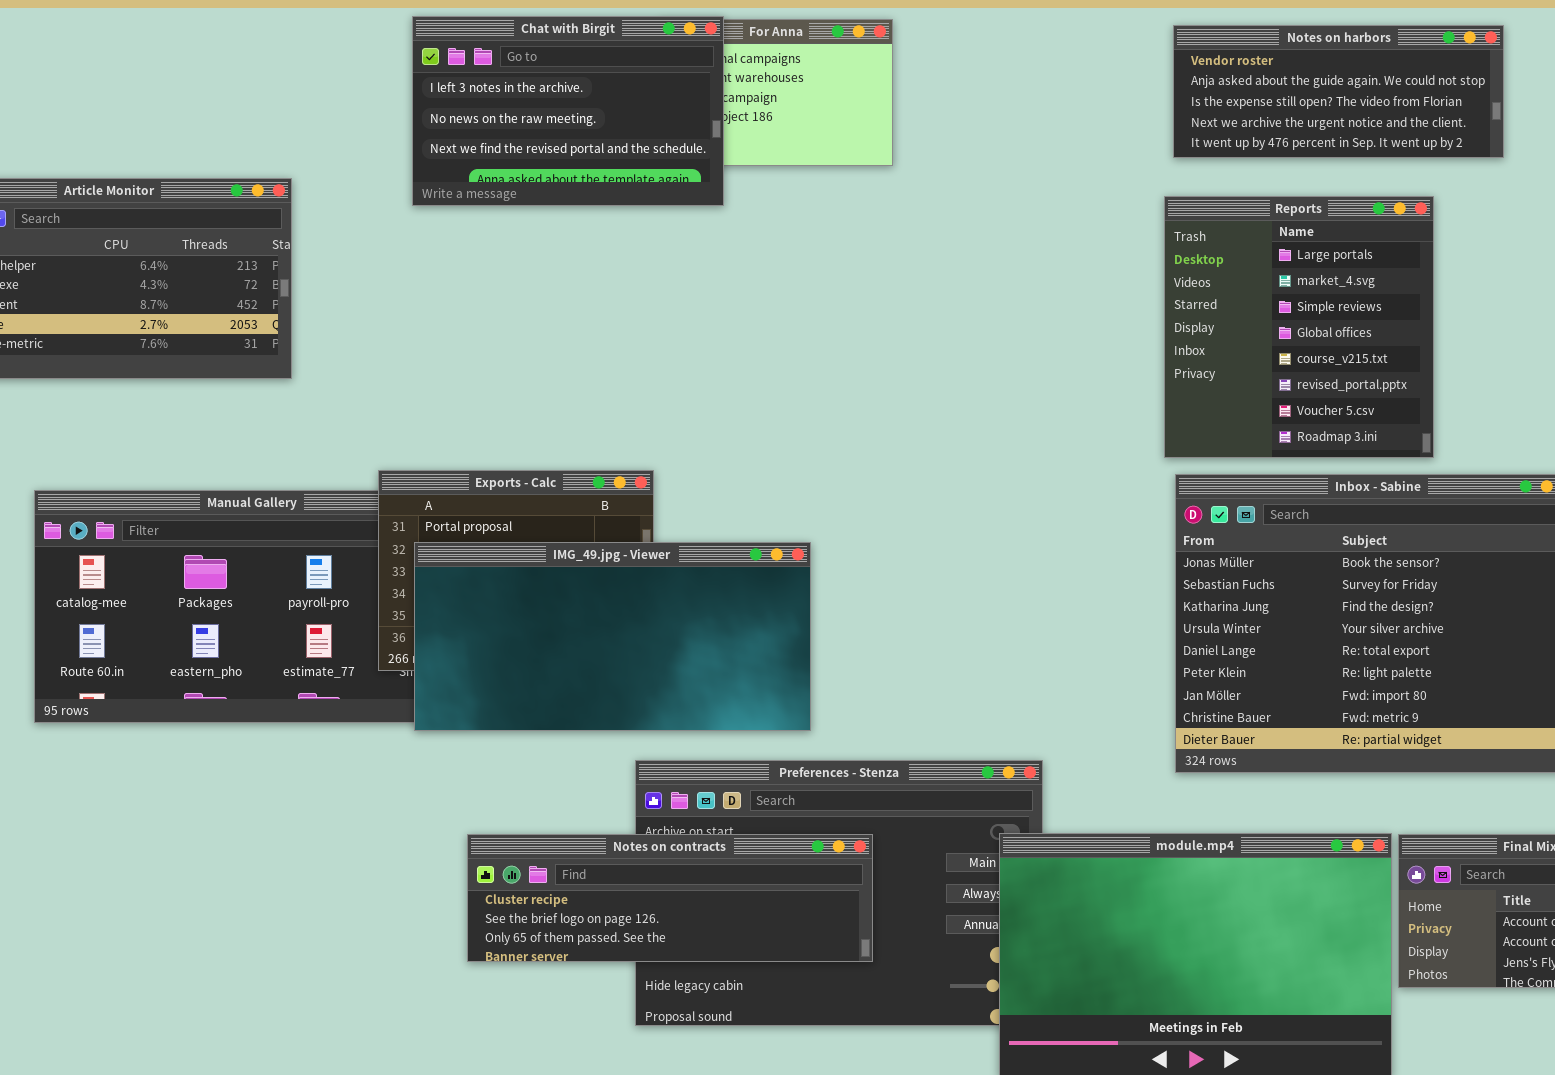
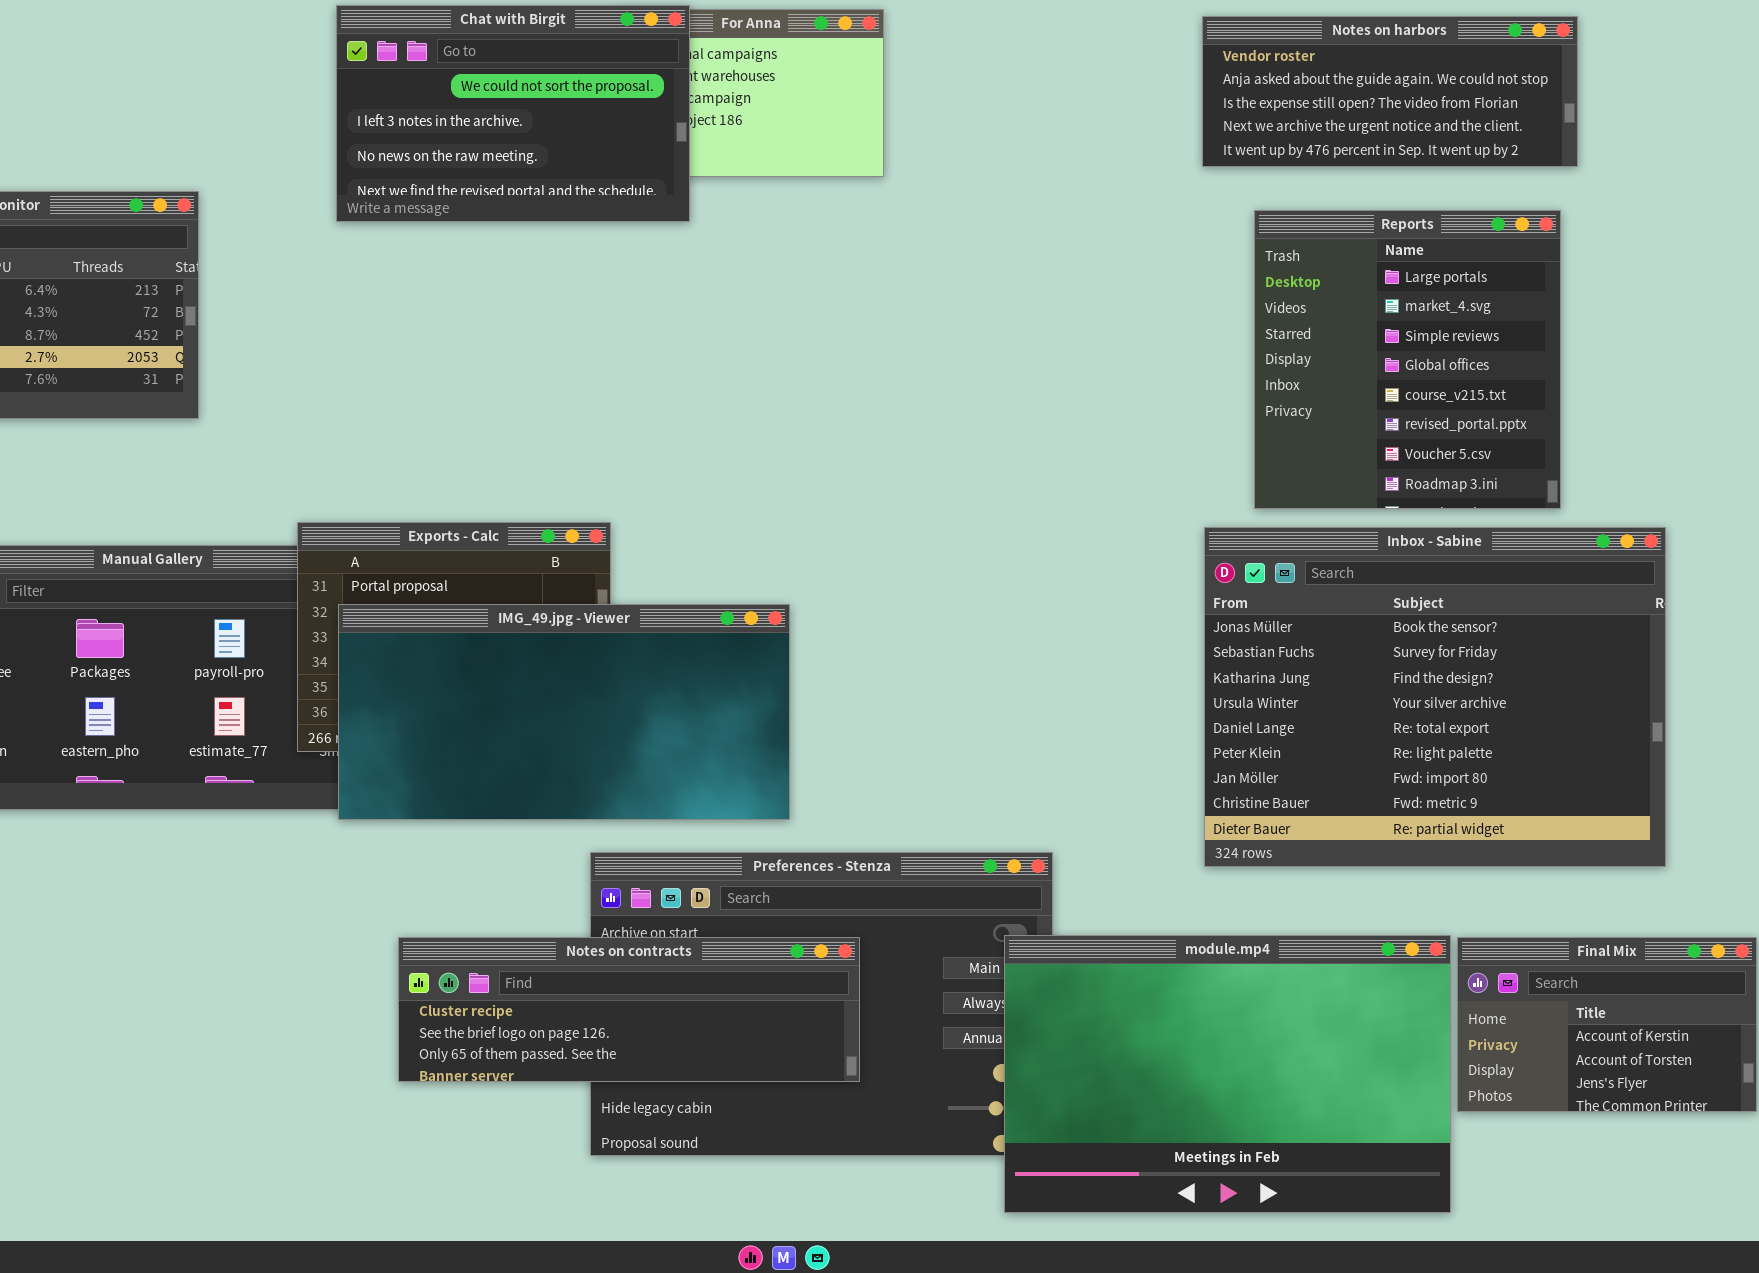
Chat with Birgit: [412,16,724,206] -> [336,5,690,222], scrolled up 1 row
Reports: [1164,196,1434,458] -> [1254,210,1561,509], moved

